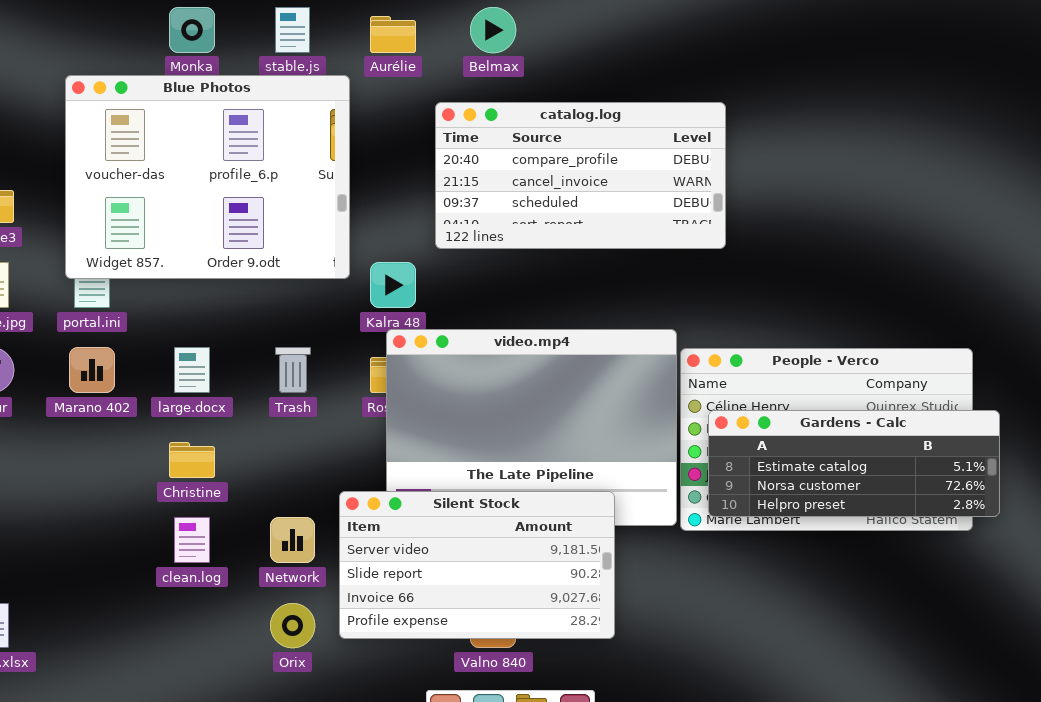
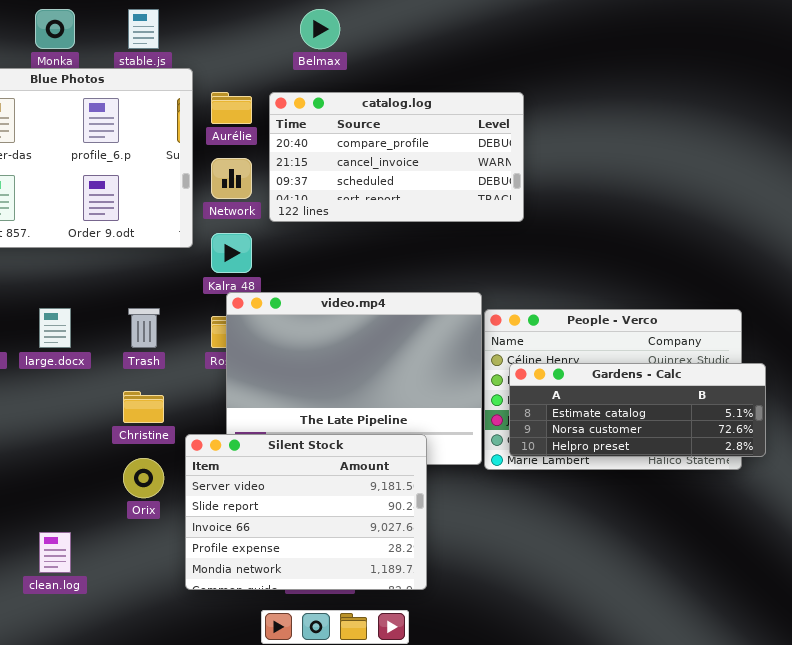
Aurélie: [370,16,416,53] -> [211,92,252,124], moved
Christine: [169,442,215,478] -> [123,391,164,423], moved
Silent Stock: [339,491,615,639] -> [185,434,427,590], resized
clean.log: [174,517,210,563] -> [39,532,71,573], moved
Network: [270,517,315,563] -> [211,158,252,199], moved
Orix: [270,603,315,648] -> [123,458,164,498], moved

